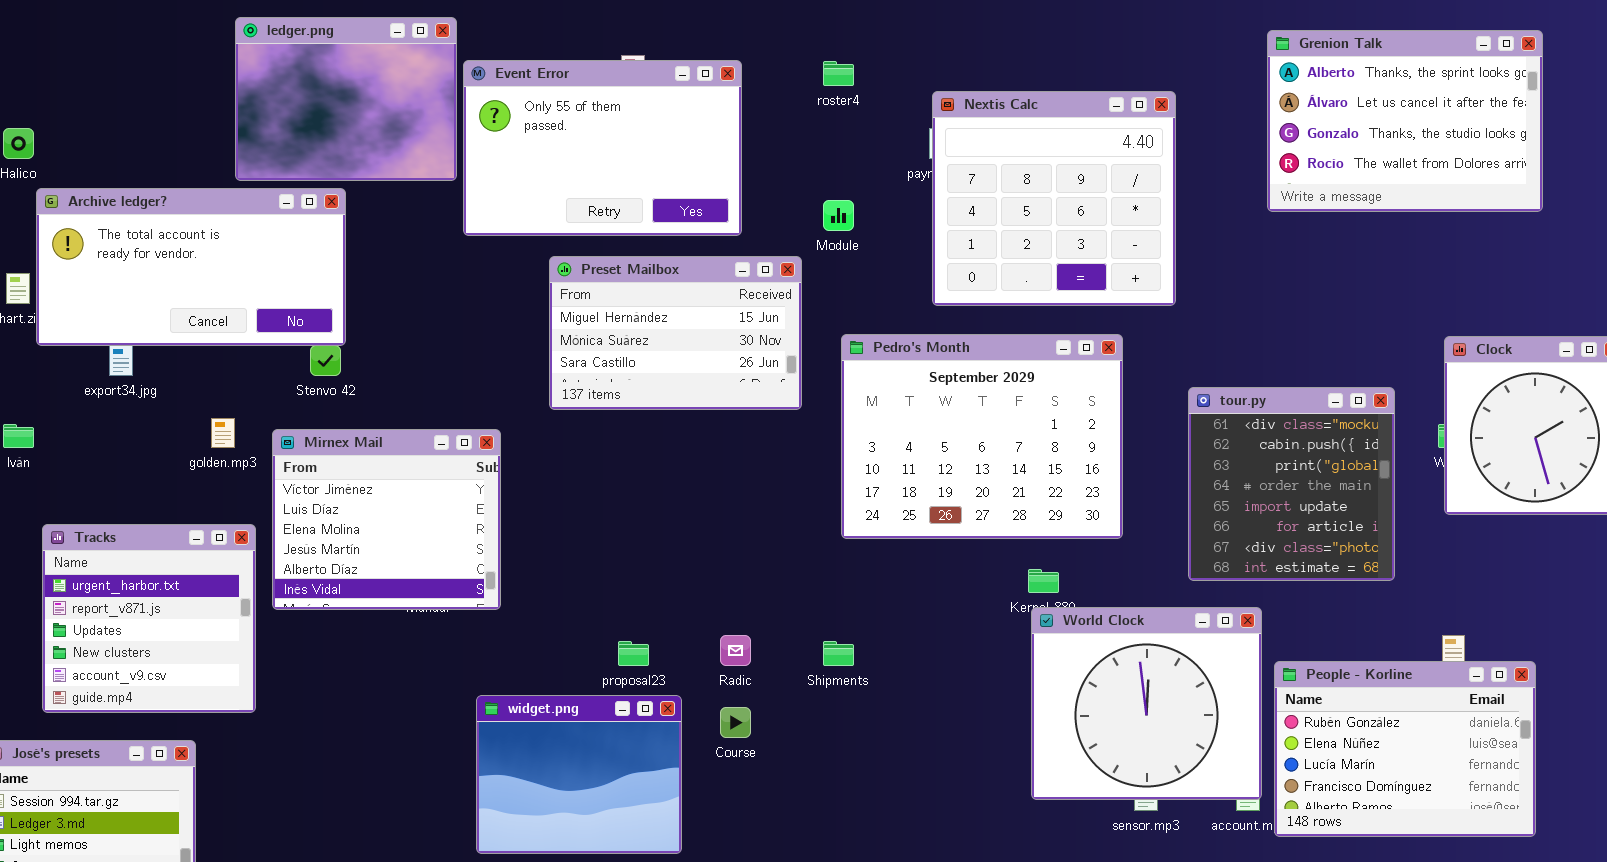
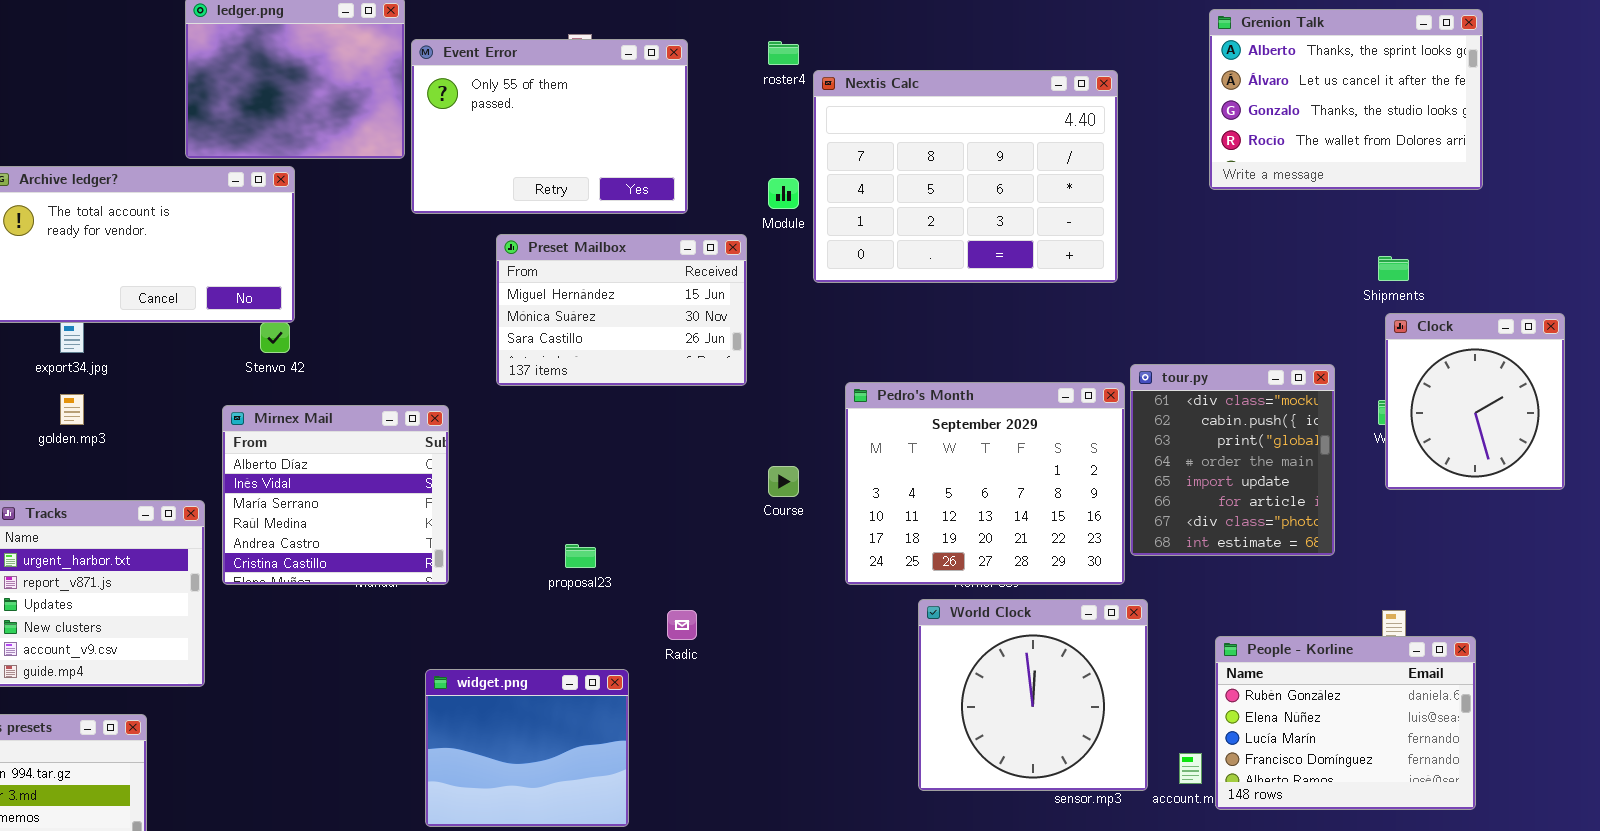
Nextis Calc: [932,91,1176,306] -> [813,70,1118,283], resized
Pedro's Month: [841,334,1123,539] -> [845,382,1125,585], moved
golden.mp3: [211,418,235,448] -> [60,394,84,425], moved
Mirnex Mail: [272,429,501,610] -> [222,405,449,585], scrolled down 4 rows
World Clock: [1031,607,1262,800] -> [918,599,1148,791], moved
proposal23: [618,641,649,666] -> [565,544,596,568], moved
Shipments: [823,641,854,666] -> [1378,256,1409,281], moved
Course: [720,707,751,738] -> [768,466,799,497], moved

